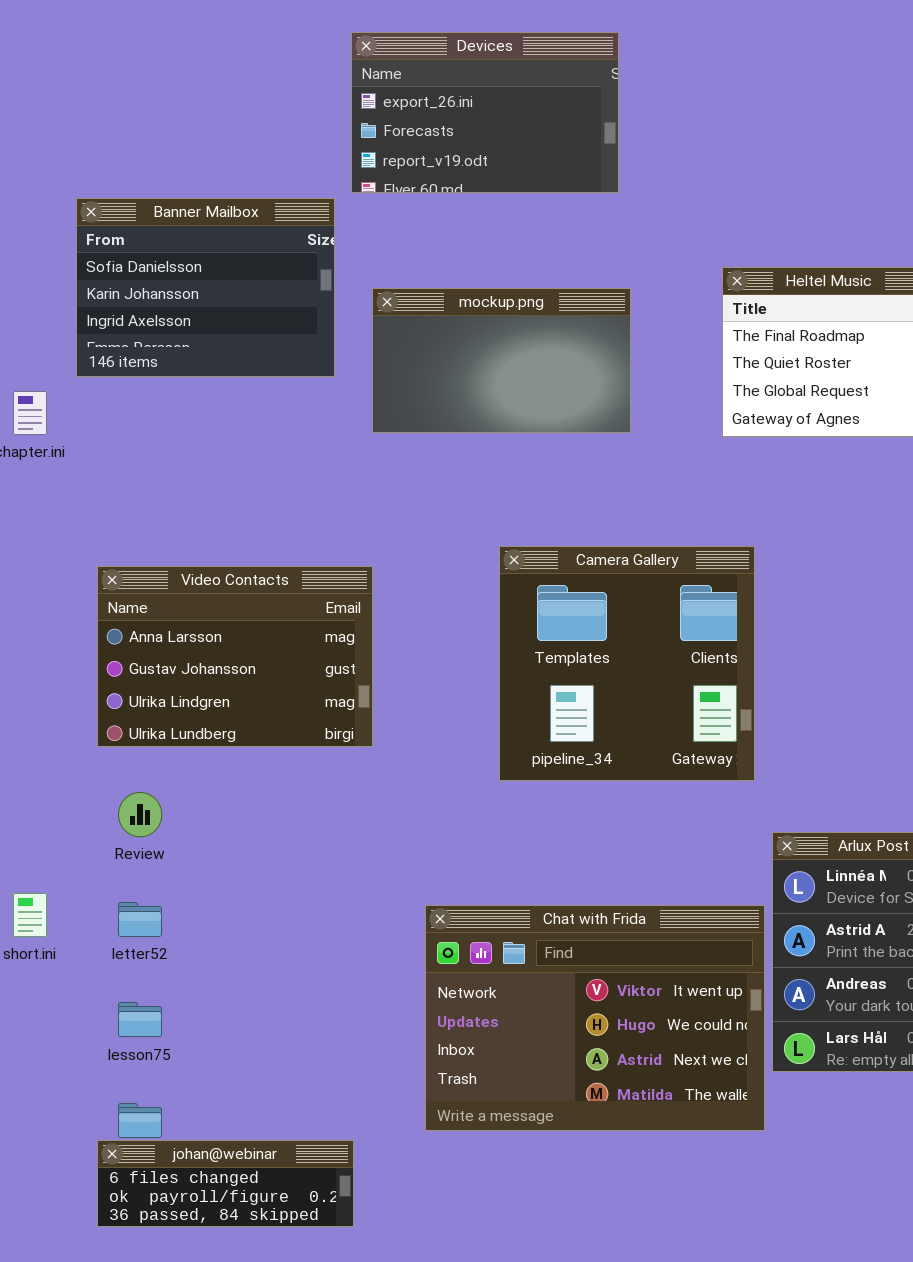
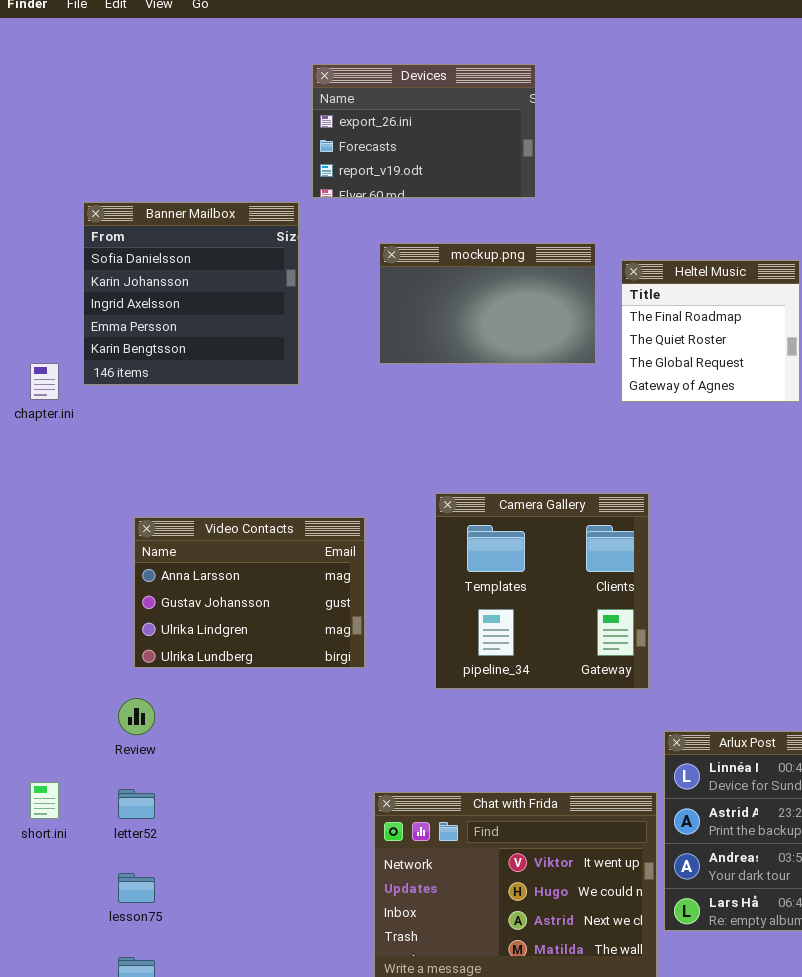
Banner Mailbox: [76,198,335,377] -> [83,202,299,385], resized
mockup.png: [372,288,631,433] -> [379,243,596,364], moved
Video Contacts: [97,566,373,747] -> [134,517,365,668], moved

